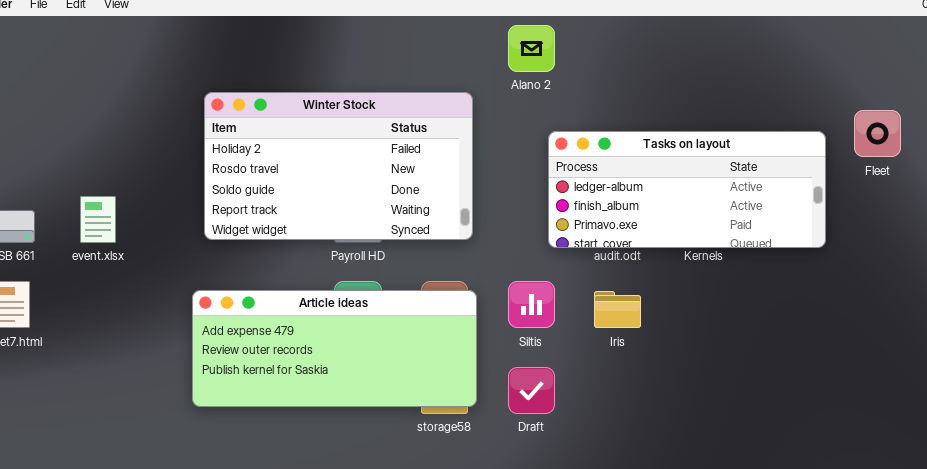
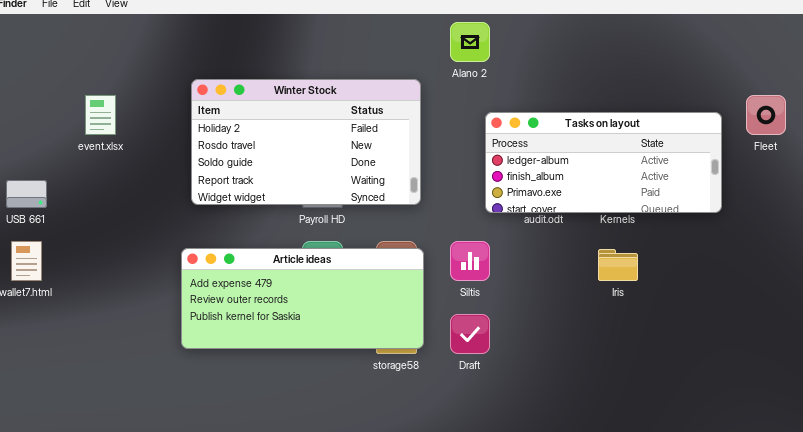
event.xlsx: [80,196,116,243] -> [85,95,116,135], moved
Iris: [594,291,641,328] -> [598,249,638,281], moved

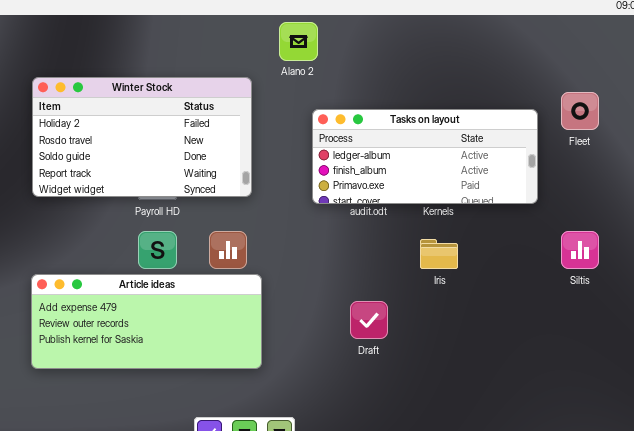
Siltis: [450,241,490,281] -> [561,231,599,269], moved
Article ideas: [181,248,424,349] -> [31,274,262,369], moved
Draft: [450,314,490,354] -> [350,301,388,339], moved

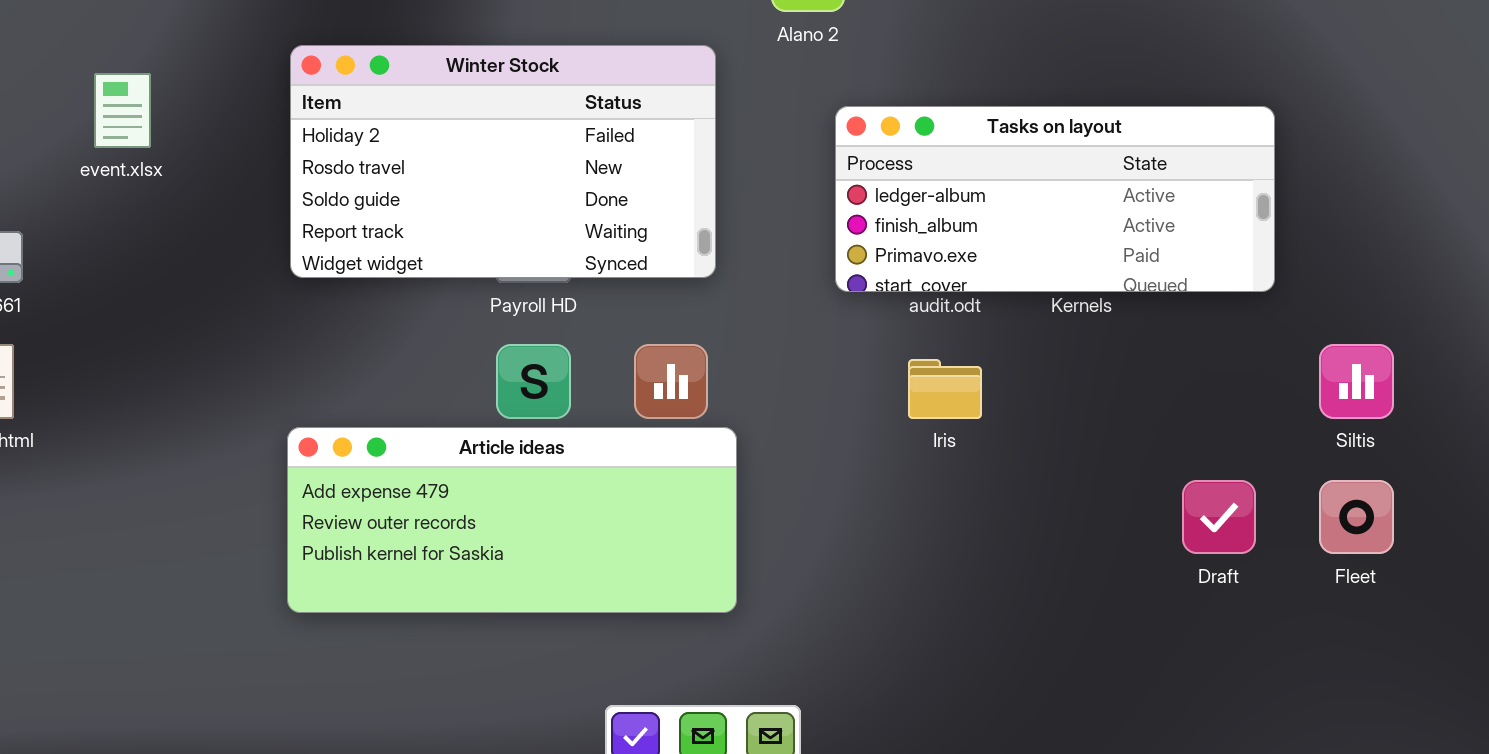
Fleet: [561,92,599,130] -> [1319,480,1394,554], moved
Iris: [420,239,458,269] -> [908,359,982,419], moved
Draft: [350,301,388,339] -> [1182,480,1256,554], moved

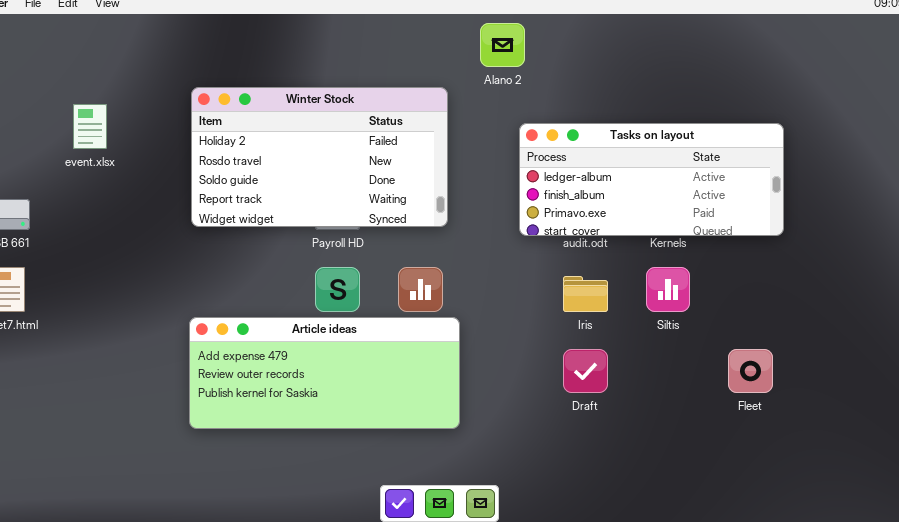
Siltis: [1319,344,1394,419] -> [646,267,690,312], moved
Draft: [1182,480,1256,554] -> [563,349,608,393], moved
Fleet: [1319,480,1394,554] -> [728,349,773,393], moved

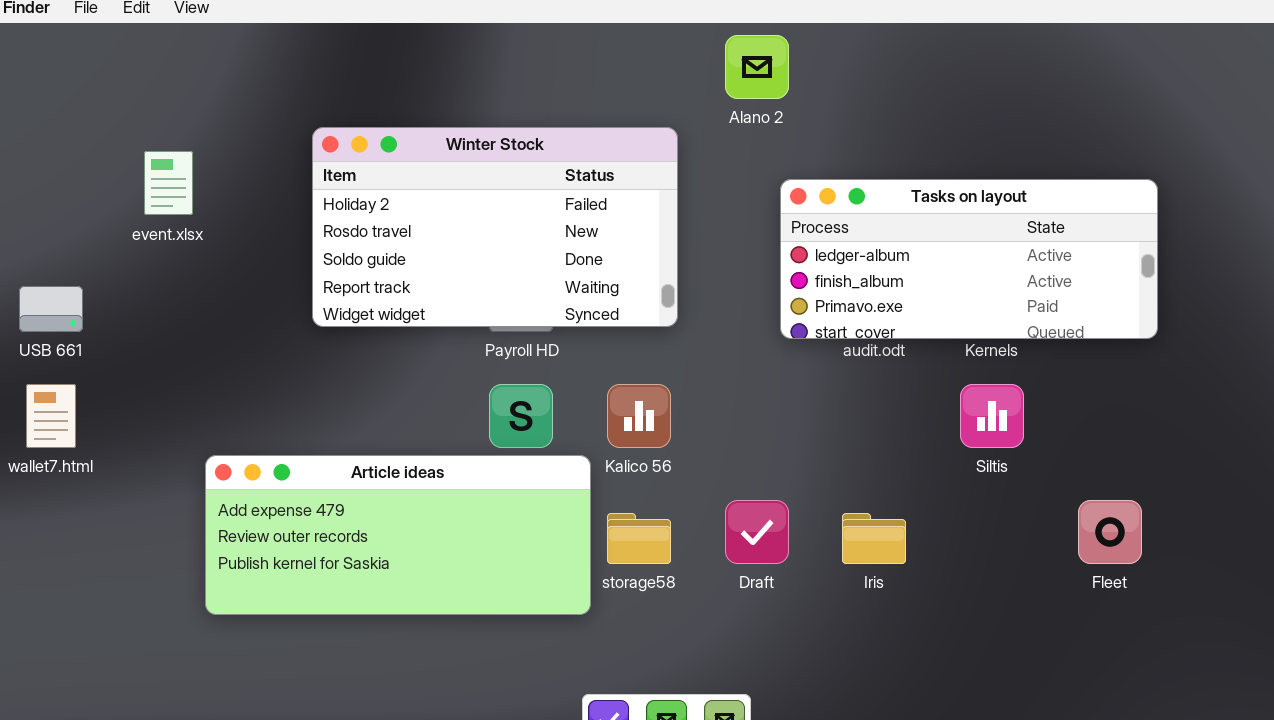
Iris: [563,276,608,312] -> [842,513,906,564], moved
Article ideas: [189,317,460,429] -> [205,455,591,615], moved
Draft: [563,349,608,393] -> [725,500,789,564], moved

